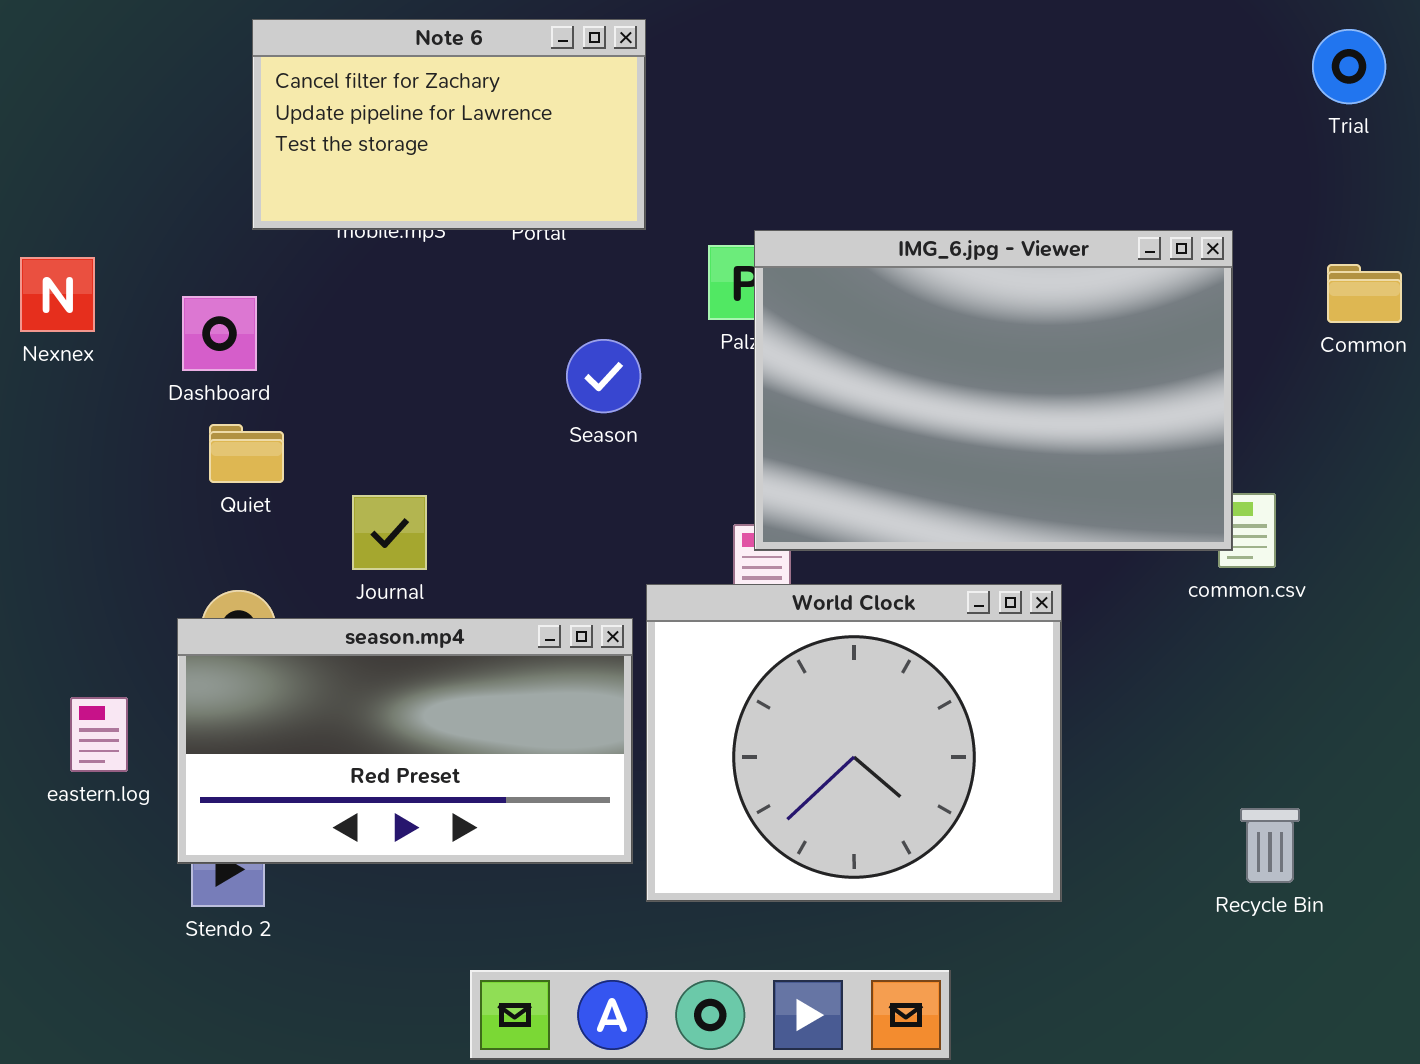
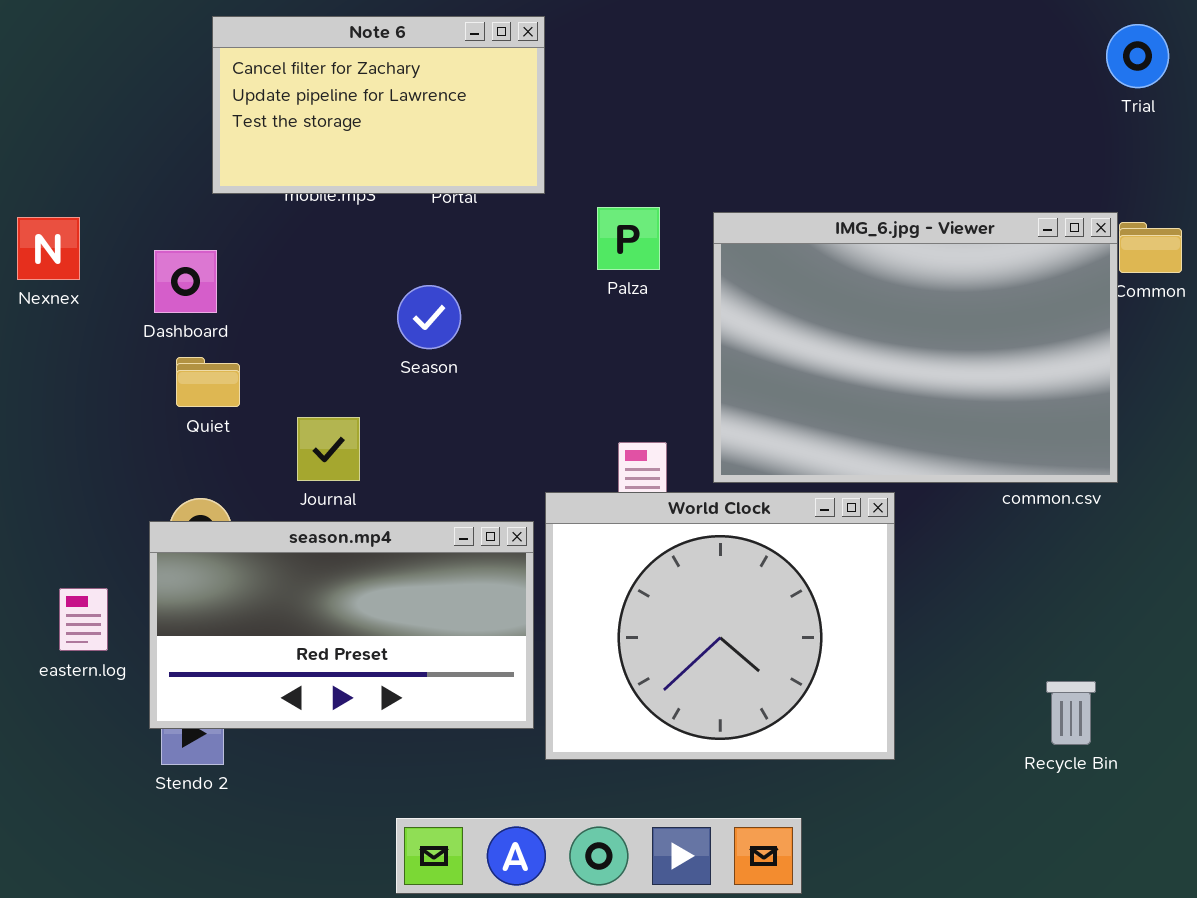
IMG_6.jpg - Viewer: [754,230,1233,551] -> [713,212,1118,483], moved
Season: [566,339,641,413] -> [397,285,461,349], moved

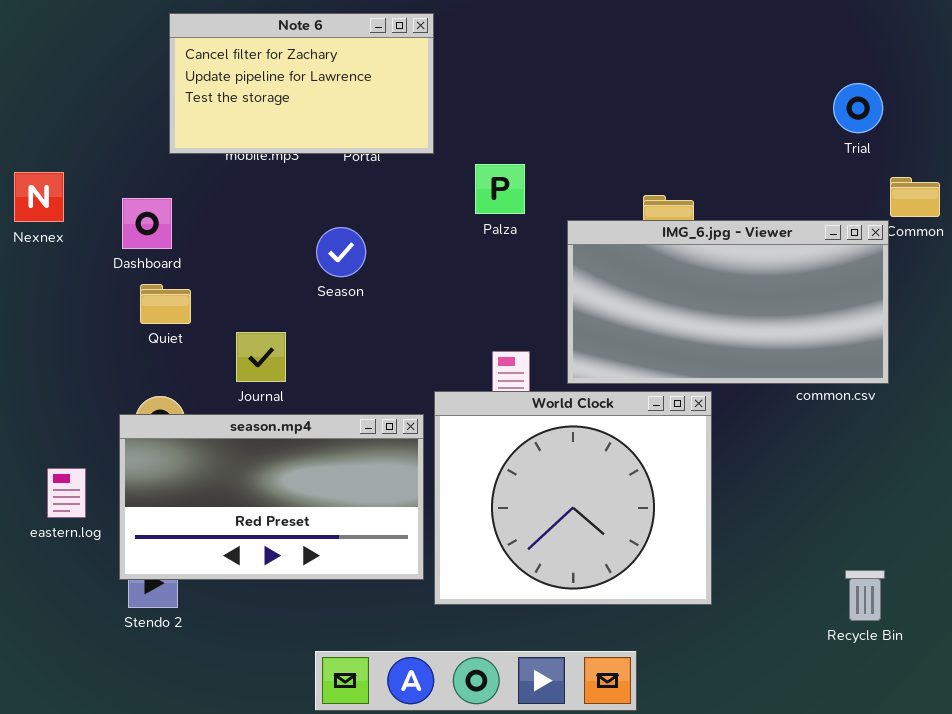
Trial: [1106,24,1169,88] -> [833,83,883,133], moved
IMG_6.jpg - Viewer: [713,212,1118,483] -> [567,220,889,384], resized
Recycle Bin: [1046,681,1096,745] -> [845,570,885,621], moved

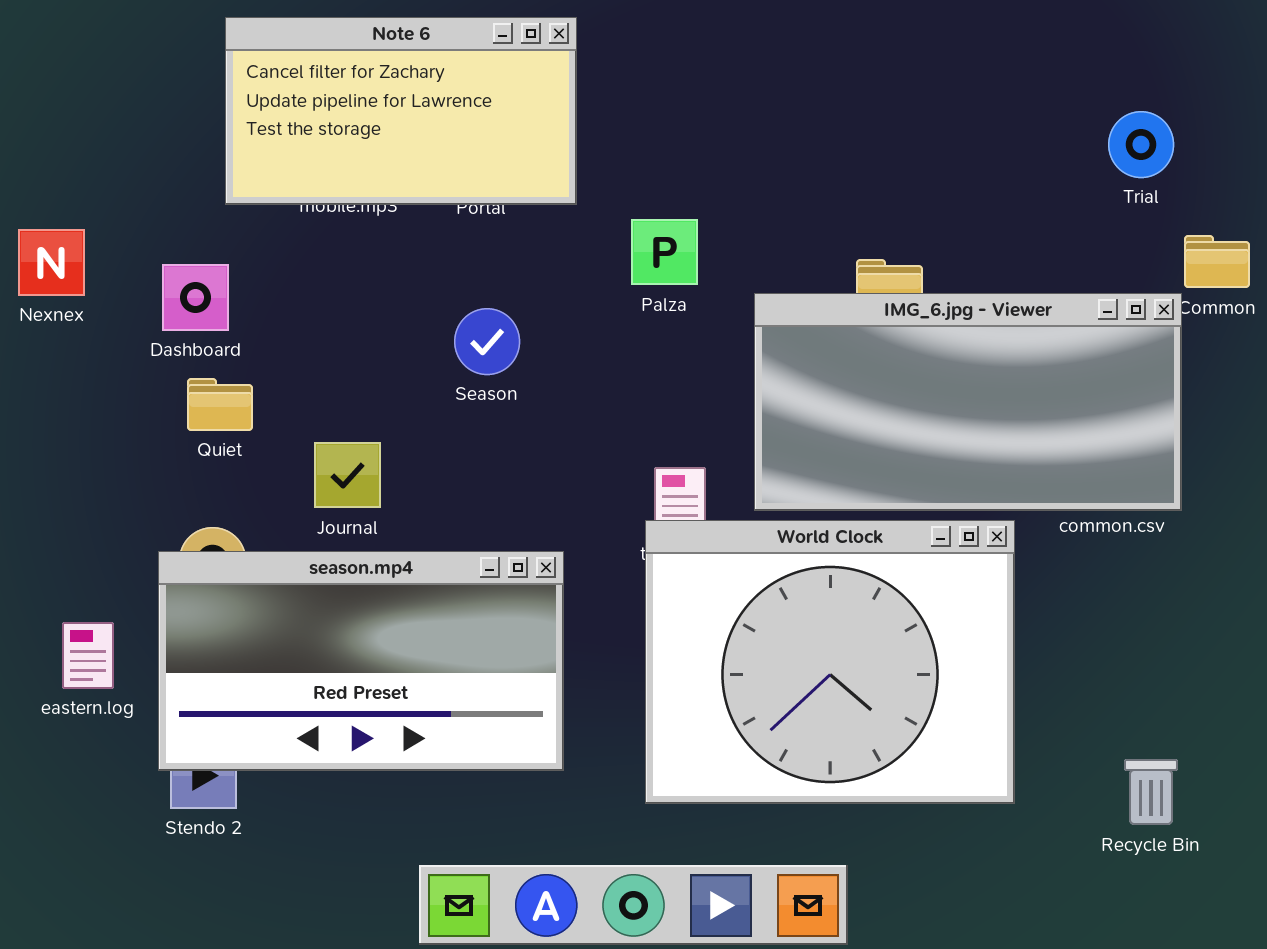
Season: [316,227,366,277] -> [454,308,520,375], moved
World Clock: [434,391,712,605] -> [645,520,1015,804], moved

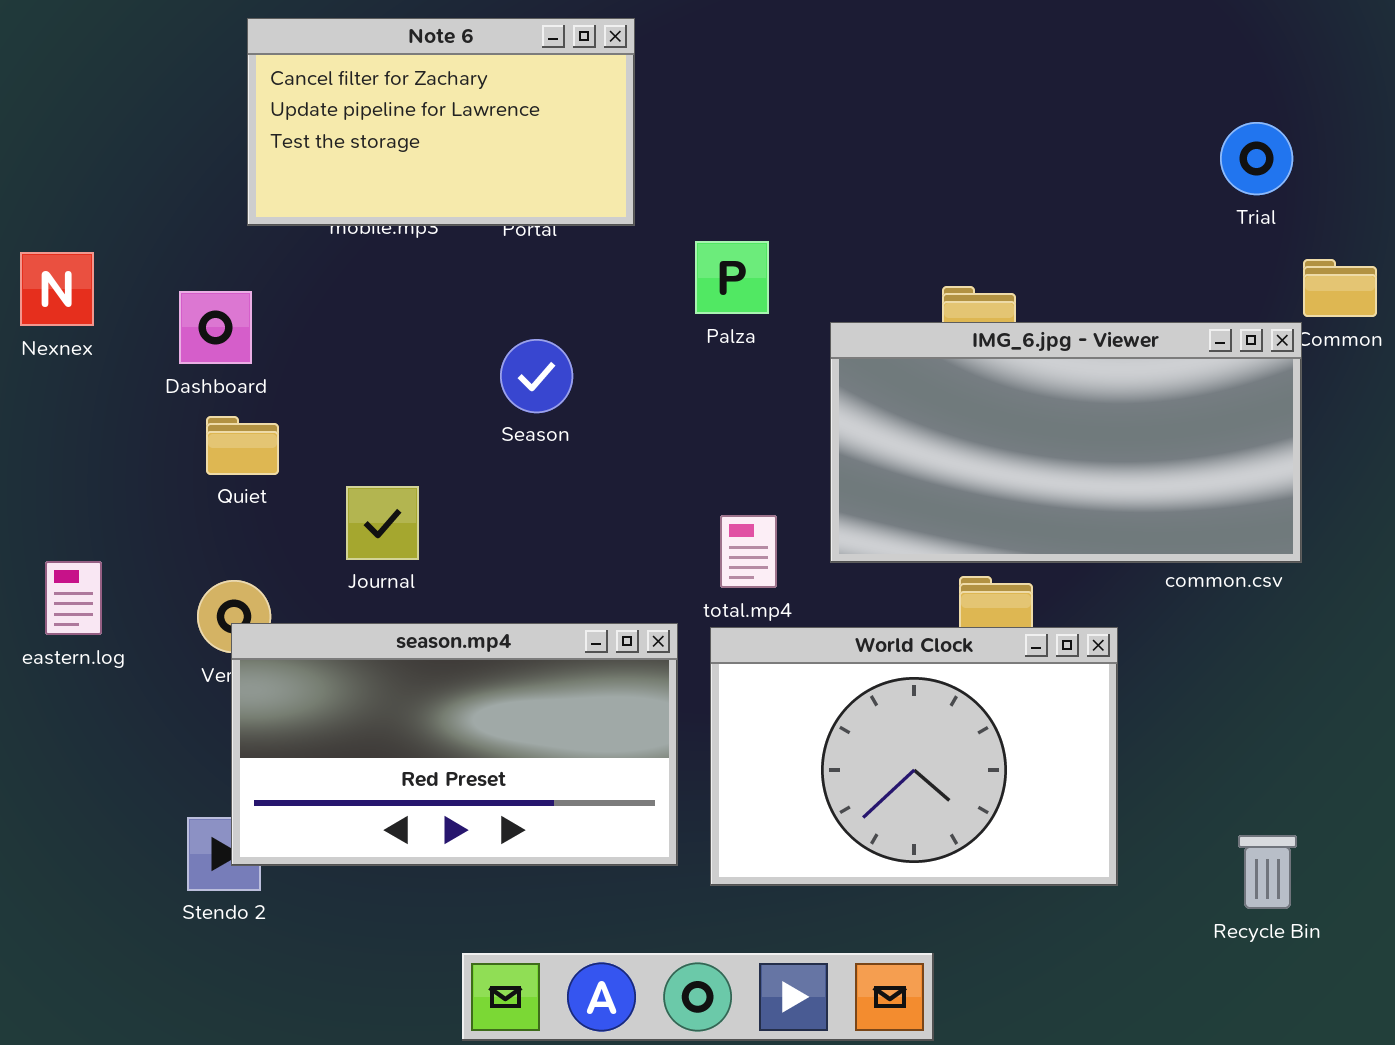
World Clock: [645,520,1015,804] -> [710,627,1118,886], resized
season.mp4: [158,551,564,771] -> [231,623,678,866], moved
eastern.log: [62,622,114,689] -> [45,561,102,635], moved

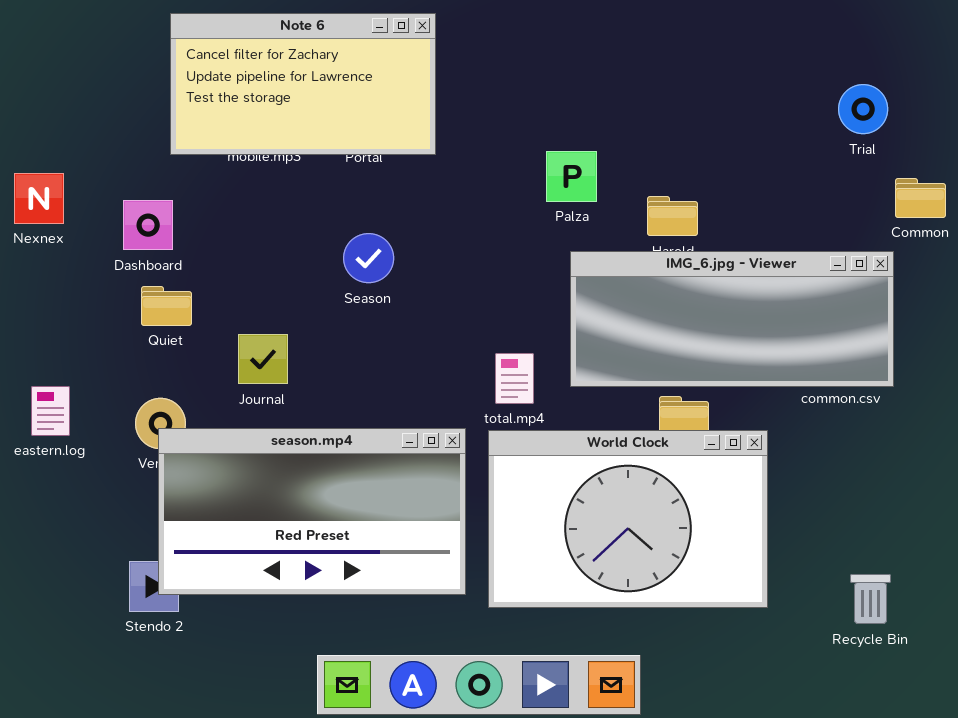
Palza: [695,241,769,314] -> [546,151,597,202], moved
IMG_6.jpg - Viewer: [830,322,1302,563] -> [570,251,894,387], resized

